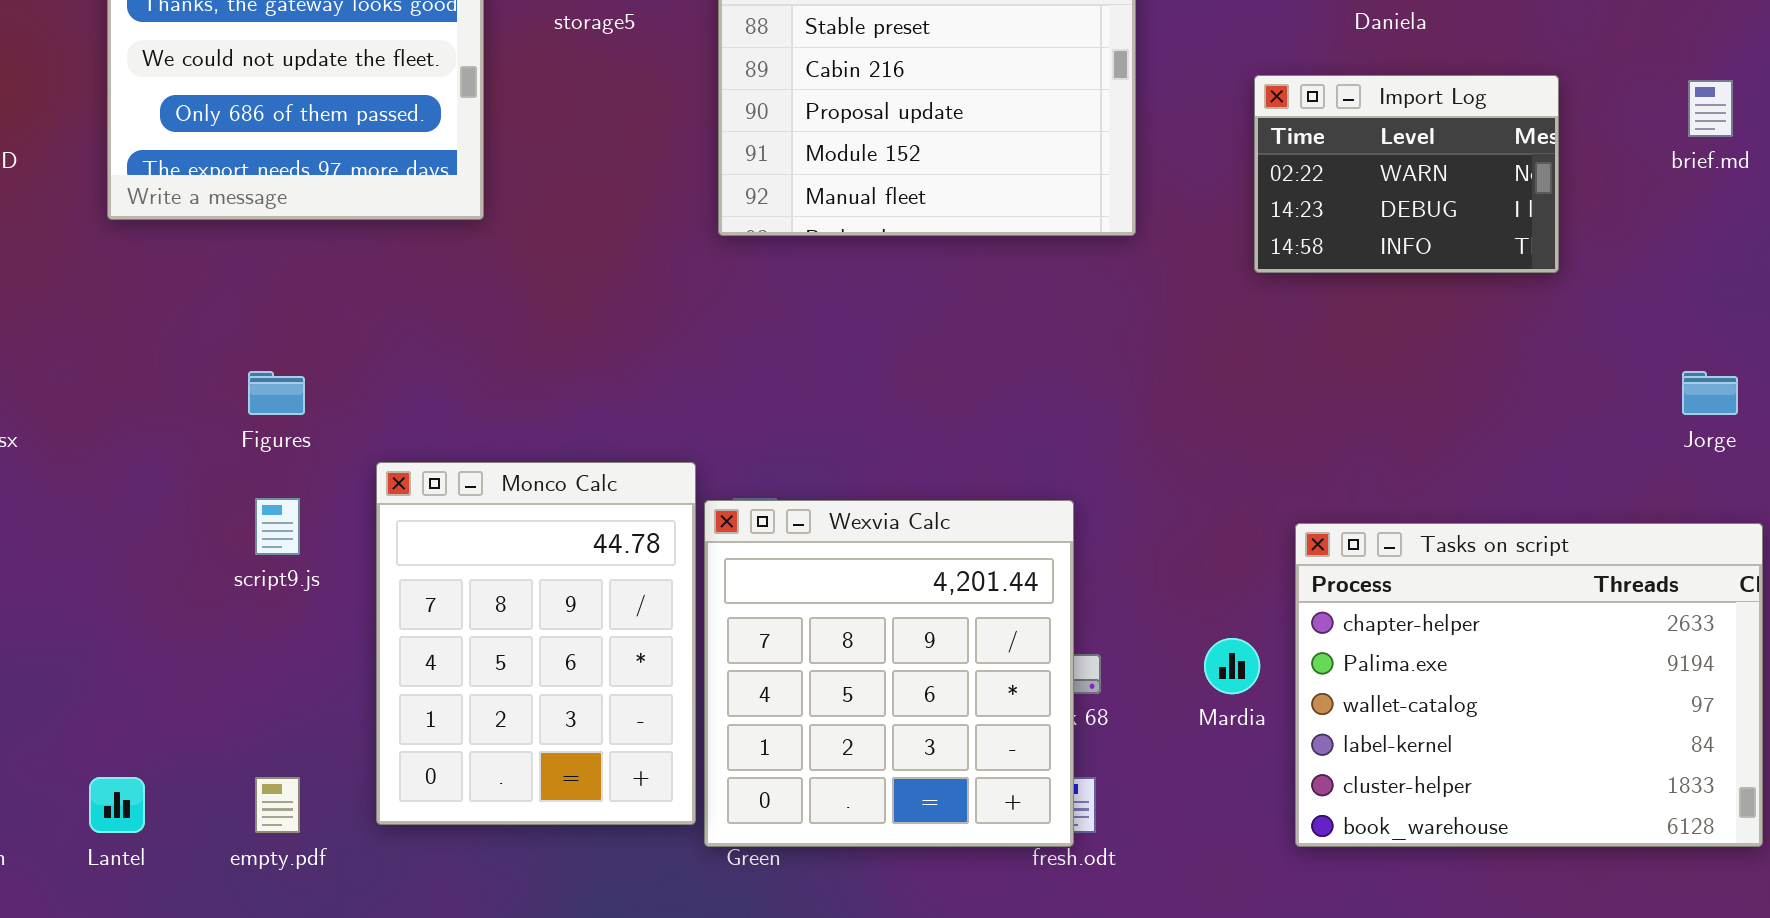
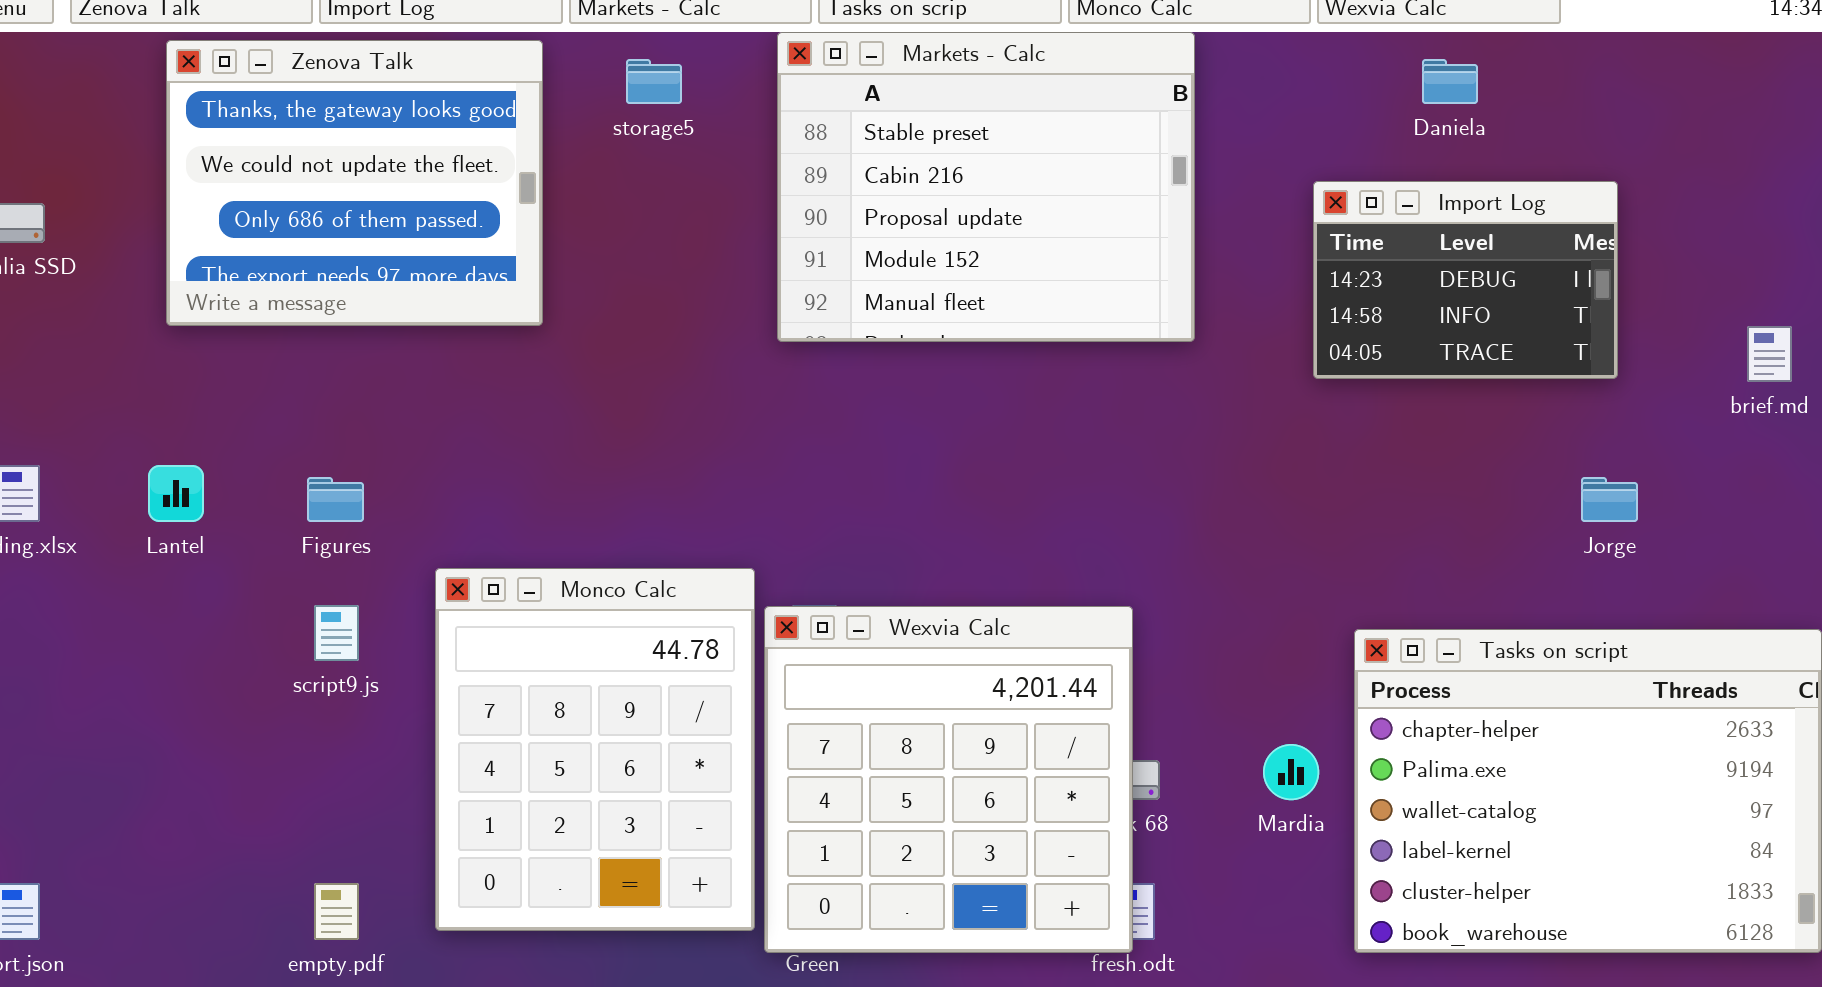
Import Log: [1254,75,1559,273] -> [1313,181,1618,379], scrolled down 1 row
brief.md: [1688,80,1733,137] -> [1747,326,1792,382], moved
Jorge: [1682,371,1738,415] -> [1581,477,1638,522], moved
Lantel: [89,777,145,833] -> [148,465,204,522], moved

